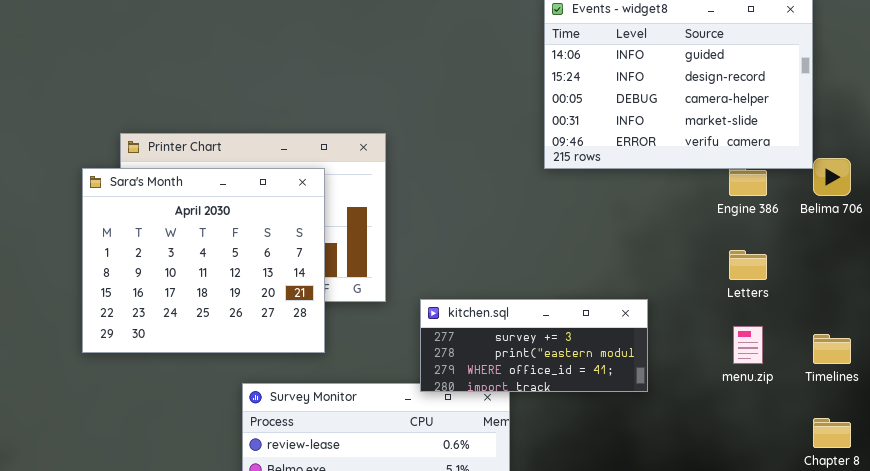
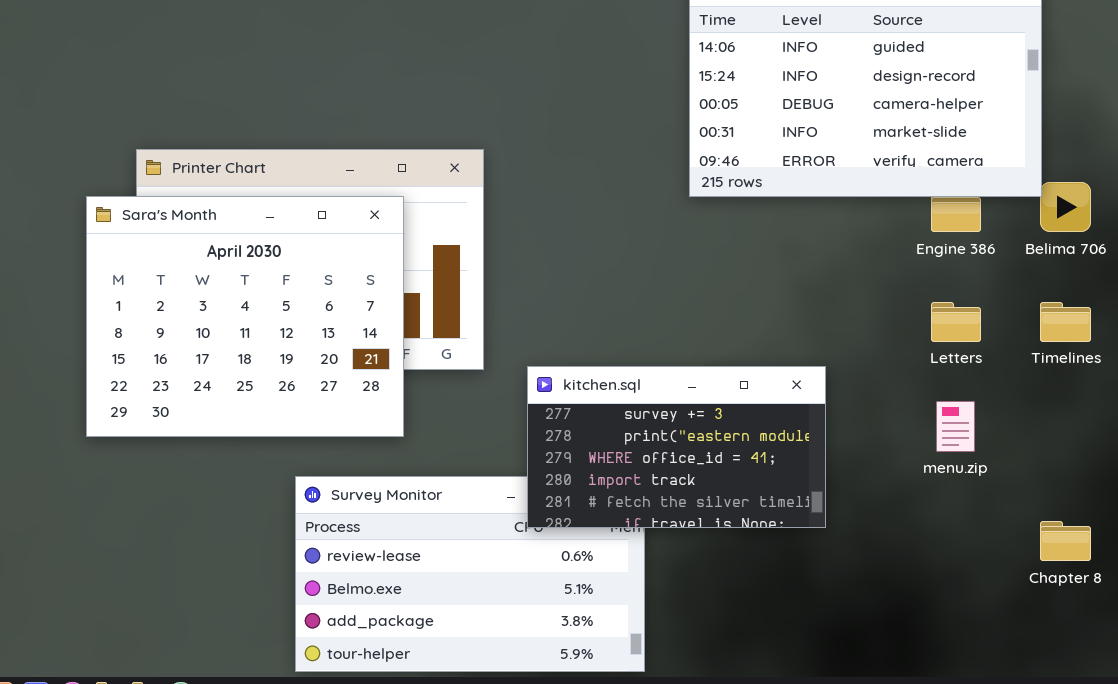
kitchen.sql: [420,299,648,392] -> [527,366,826,528], resized
Timelines: [813,334,851,364] -> [1040,302,1091,342], moved

